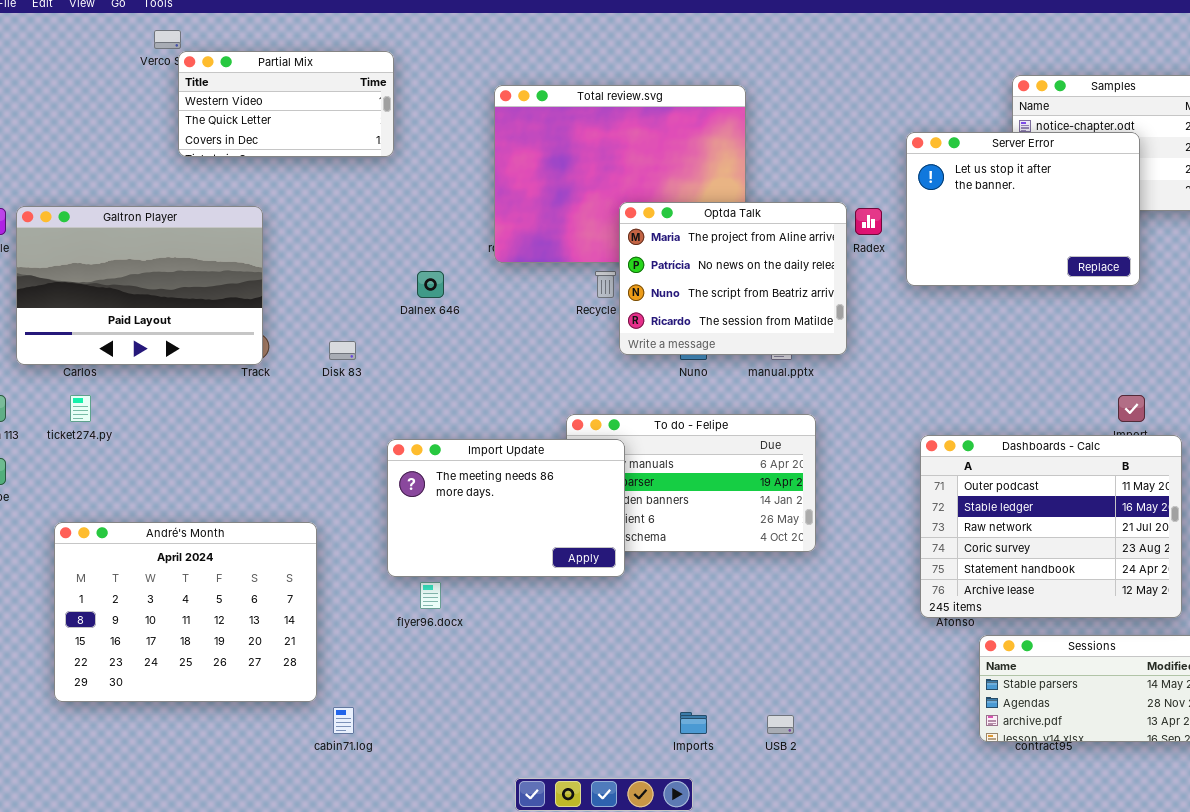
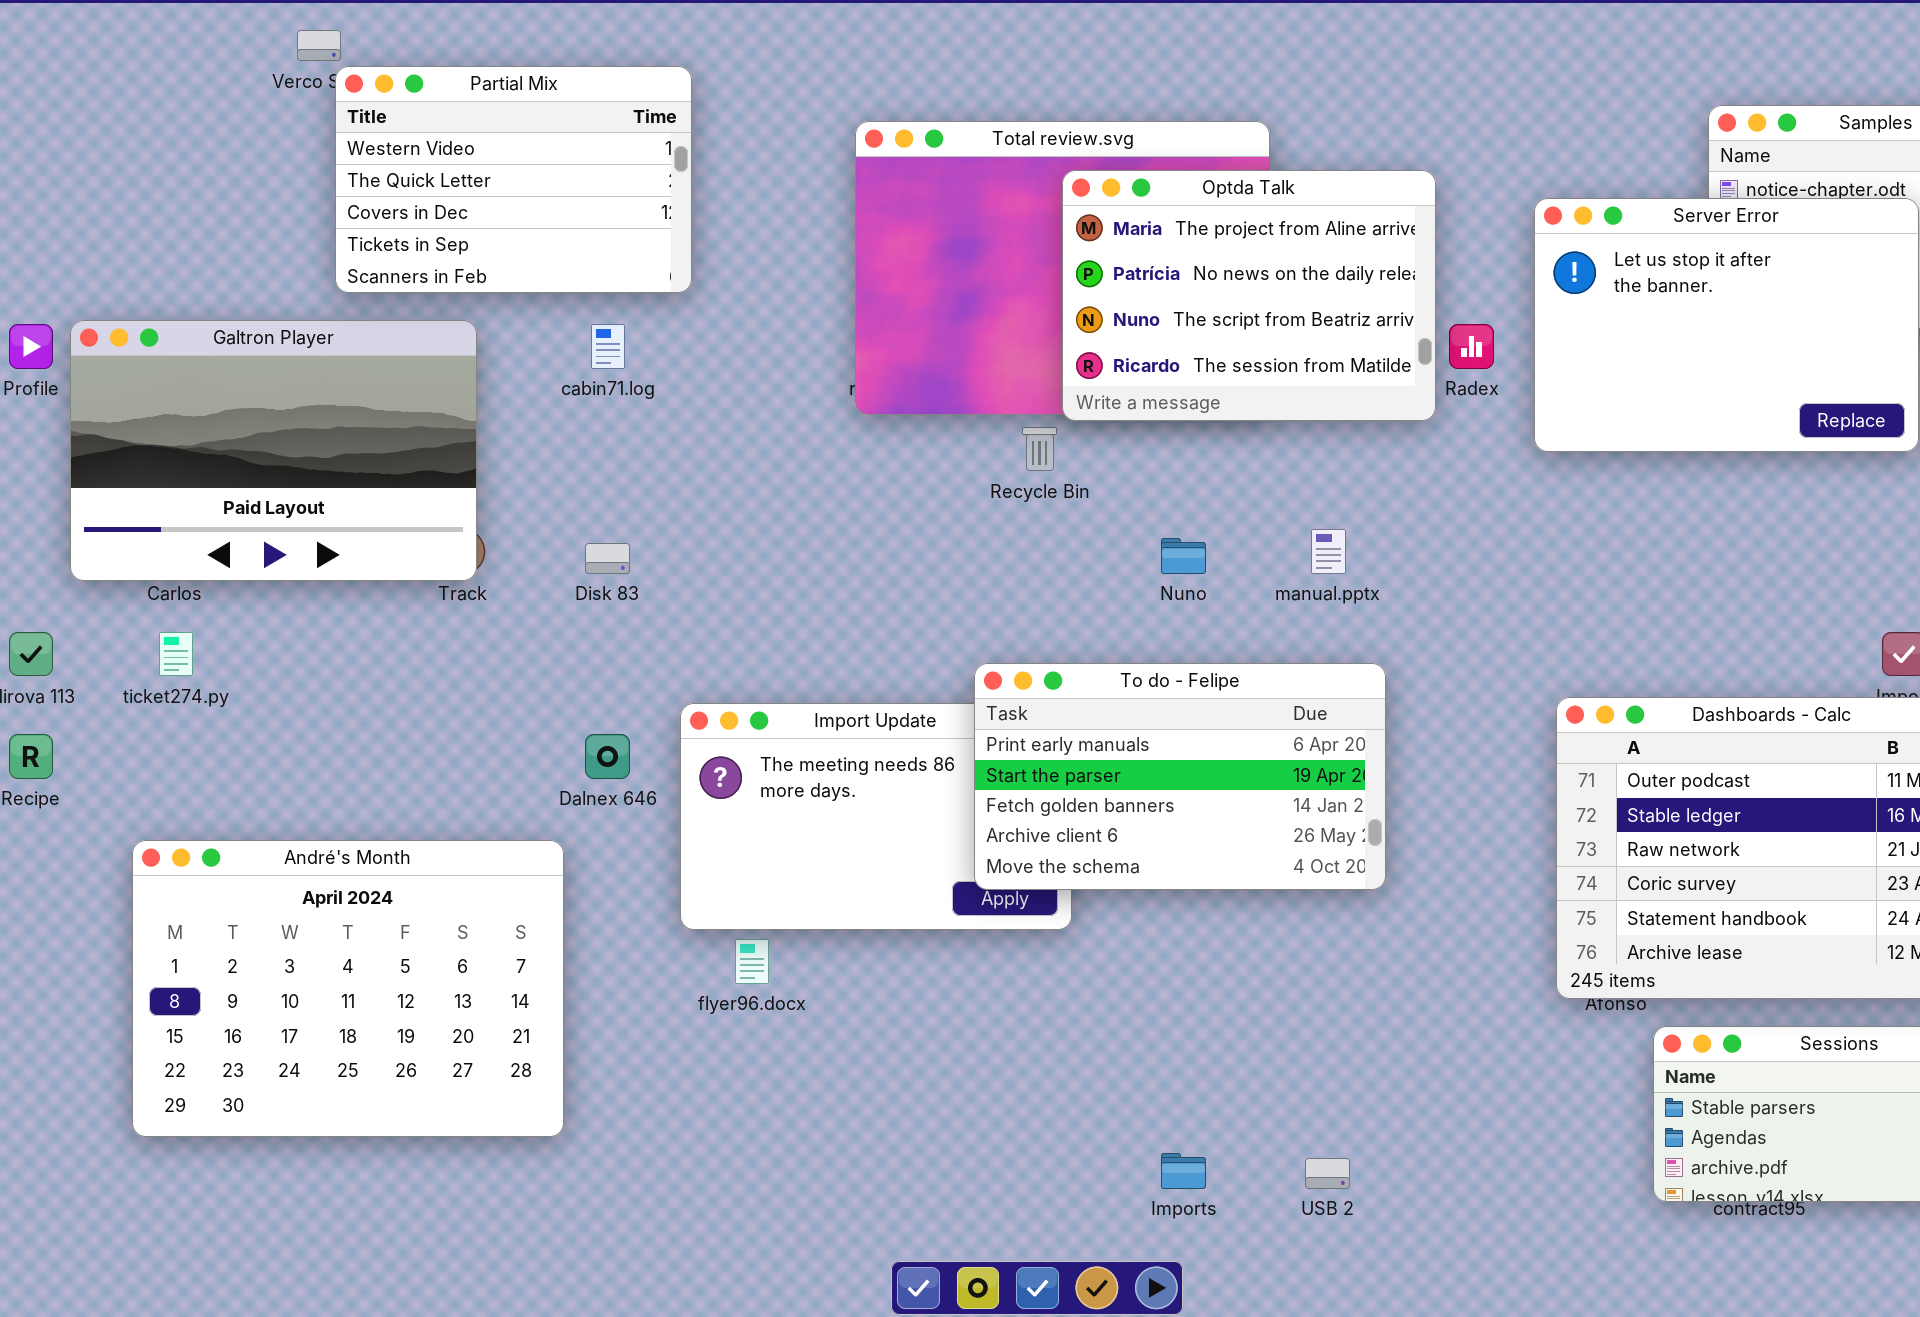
Partial Mix: [178,51,394,157] -> [335,66,692,293], resized
Optda Talk: [619,202,847,355] -> [1062,170,1436,421], moved
Dalnex 646: [417,271,444,298] -> [585,734,630,779], moved
To do - Felipe: [566,414,816,552] -> [974,663,1386,890], raised
cabin71.log: [333,707,354,734] -> [591,324,625,369], moved

